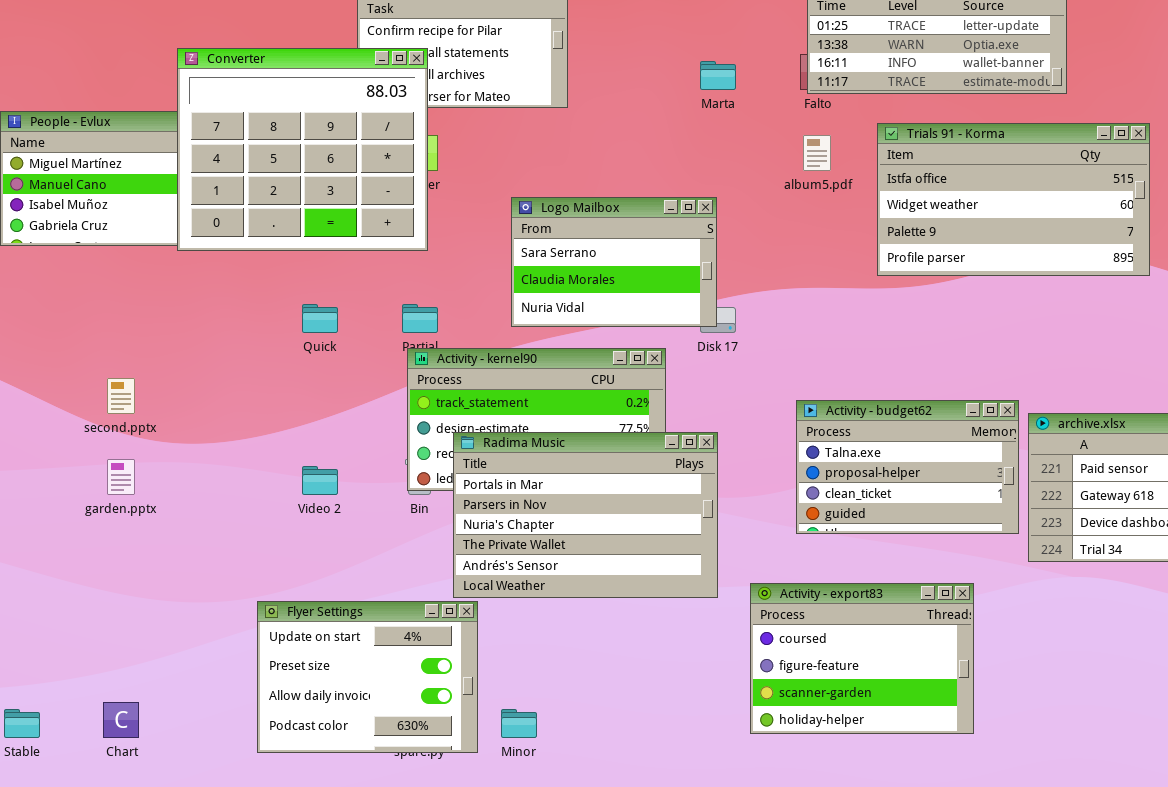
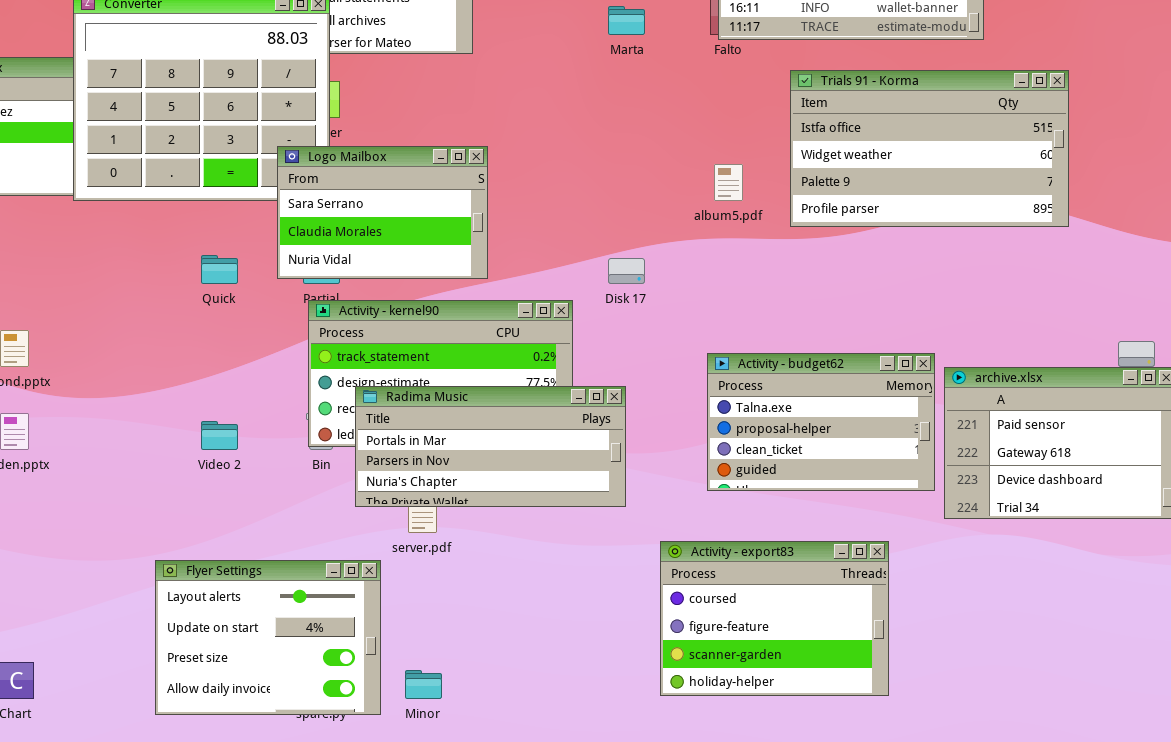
album5.pdf: [803,135,831,171] -> [714,164,743,201], moved
Logo Mailbox: [511,197,717,327] -> [277,146,488,279], moved
Radima Music: [453,432,718,598] -> [355,386,626,507], resized
Flyer Settings: [257,601,478,753] -> [155,560,381,715], scrolled up 1 row

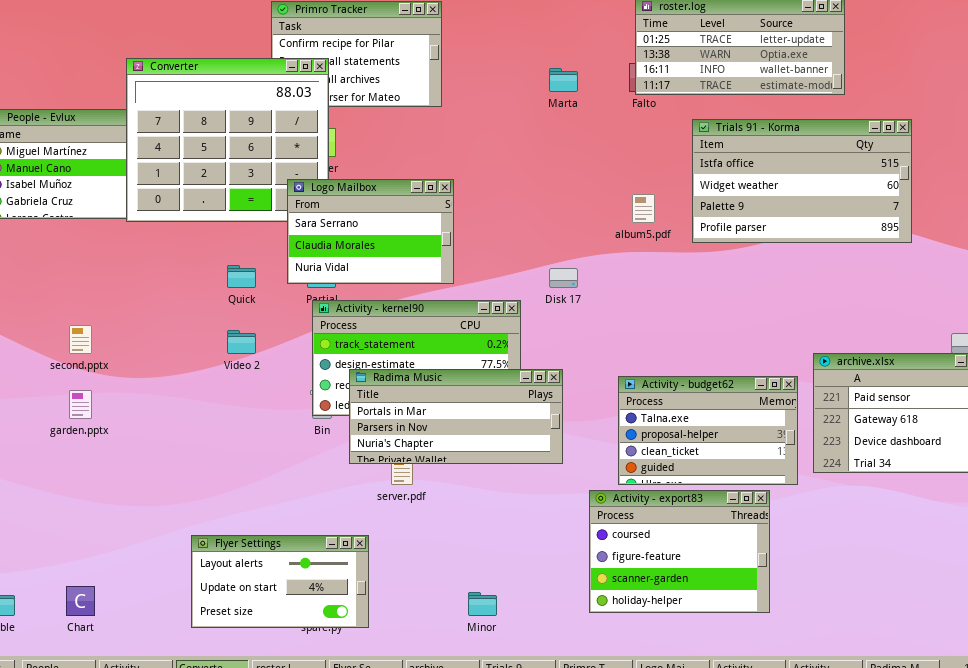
Activity - budget62: [707,353,935,491] -> [618,376,798,485], moved
Video 2: [201,421,238,450] -> [227,330,256,354], moved
Flyer Settings: [155,560,381,715] -> [191,535,369,628], resized
Minor: [405,670,442,699] -> [468,592,497,616], moved

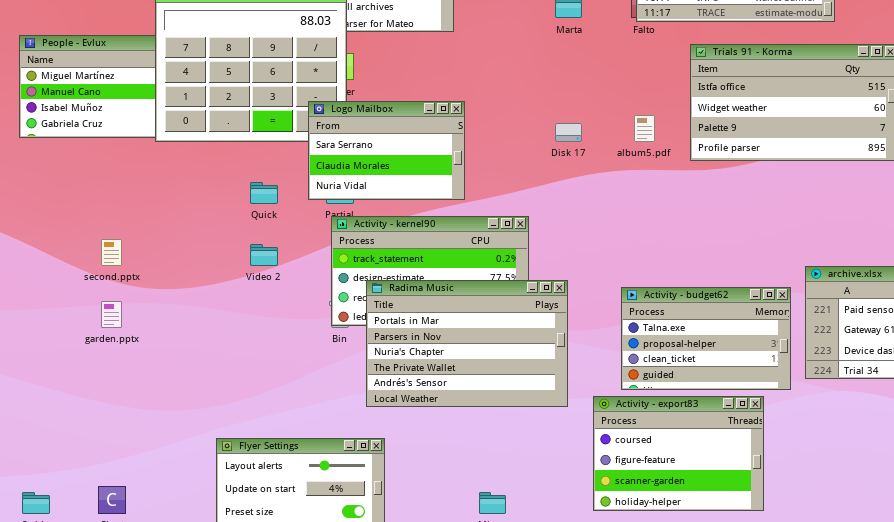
Disk 17: [549,268,578,288] -> [555,123,582,142], moved
Radima Music: [349,369,563,464] -> [366,280,568,407], resized

